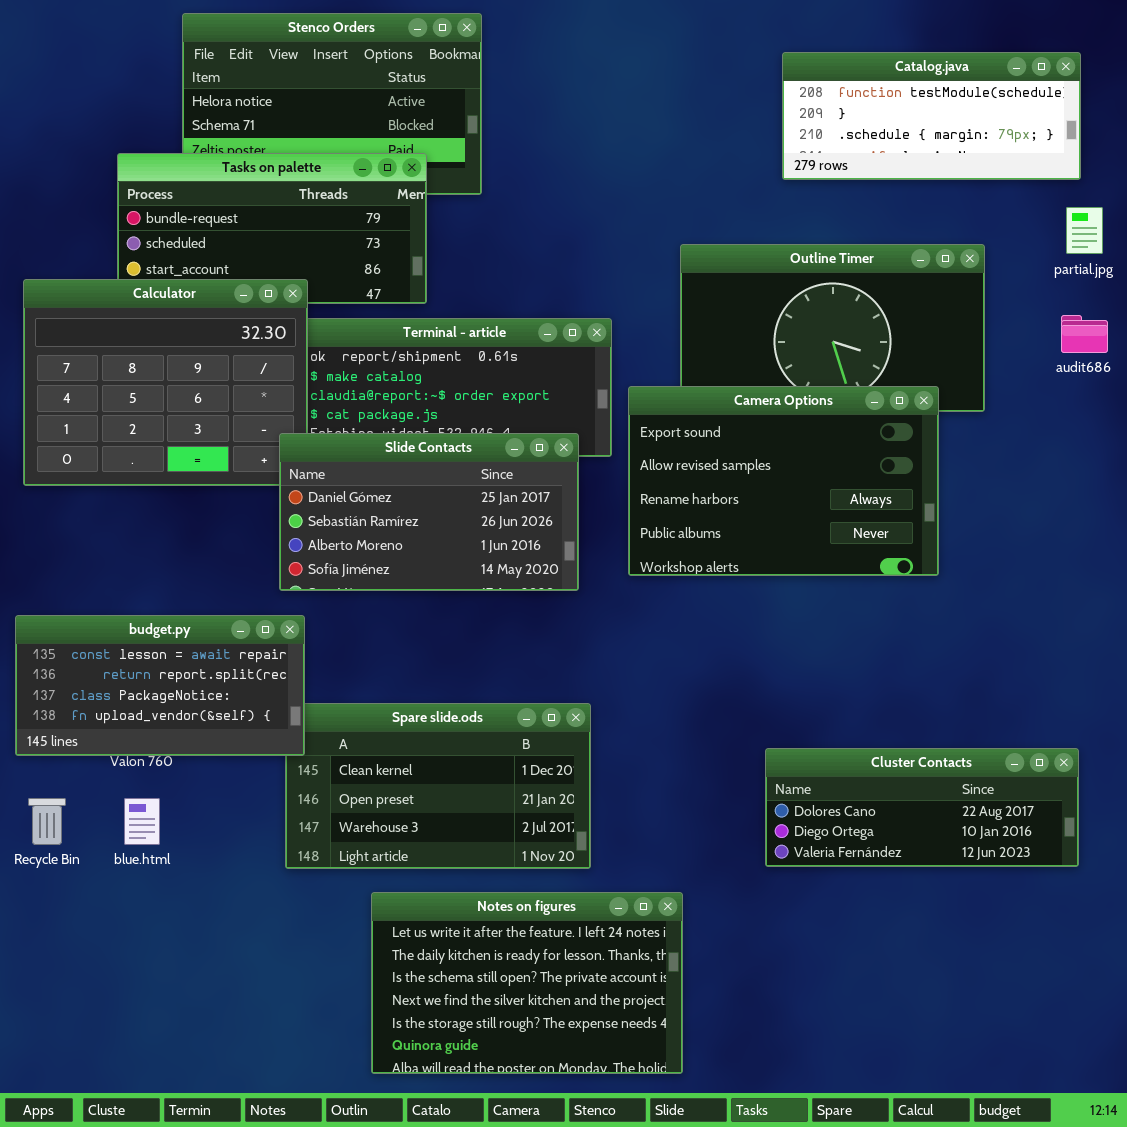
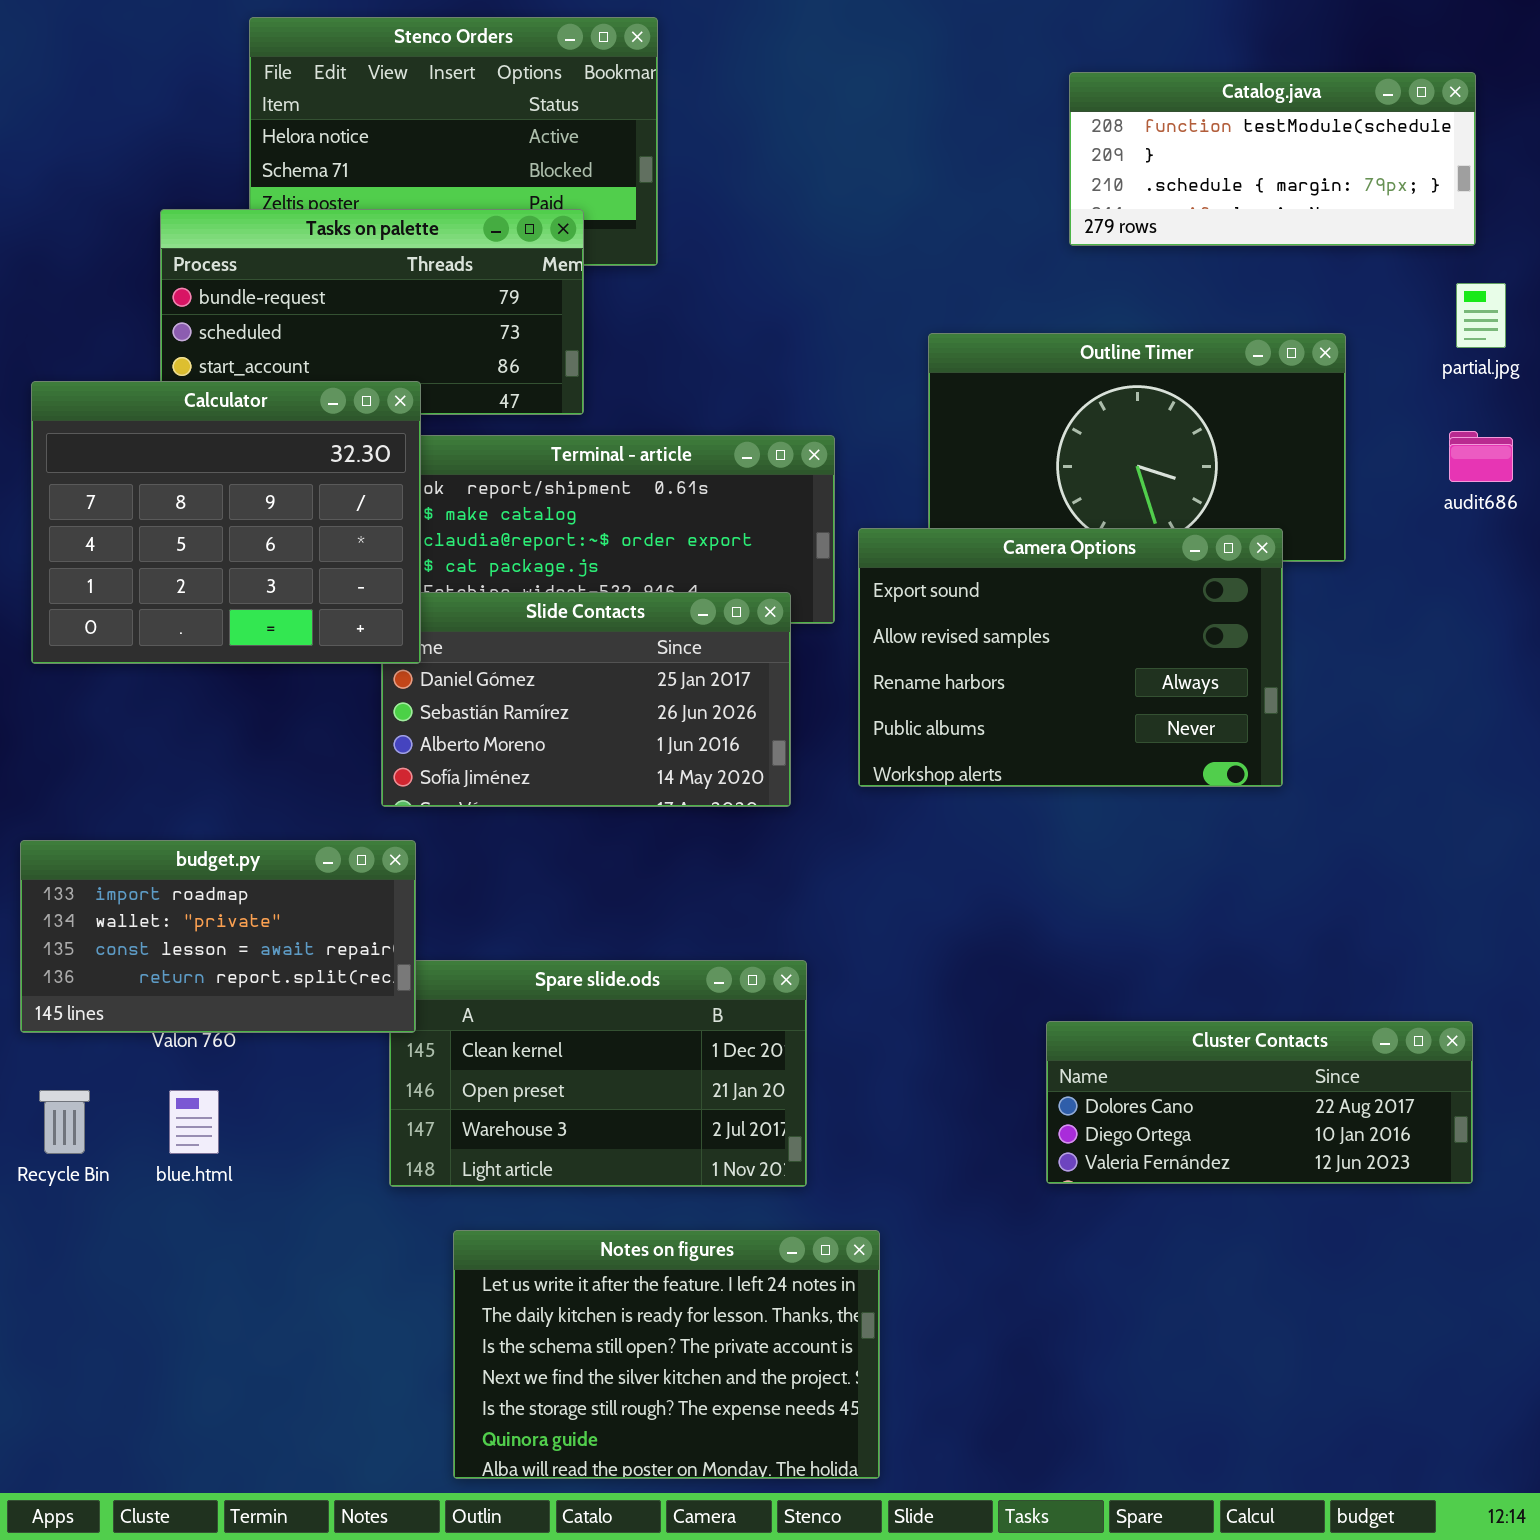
Calculator: [23,279,308,486] -> [31,381,421,664], raised
budget.py: [15,615,305,756] -> [20,840,416,1033], scrolled up 2 rows
Notes on figures: [371,892,683,1074] -> [453,1230,880,1479], moved

